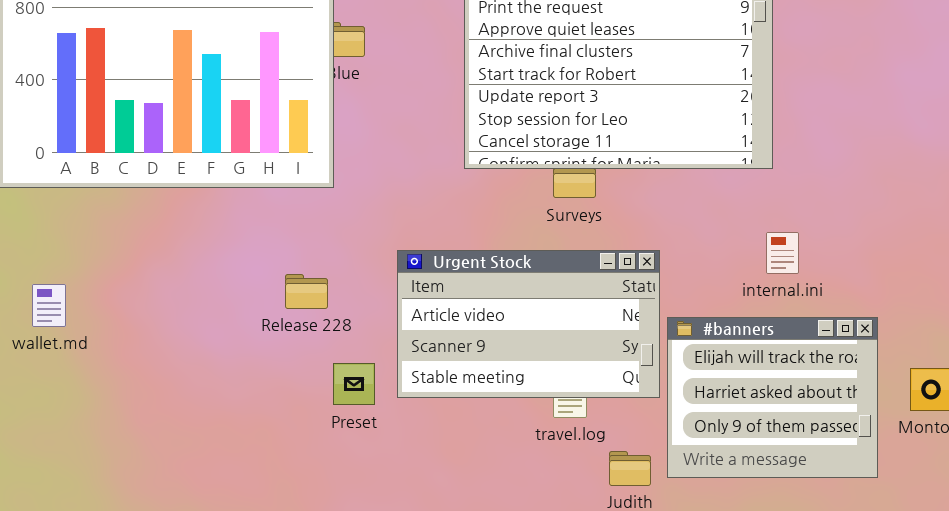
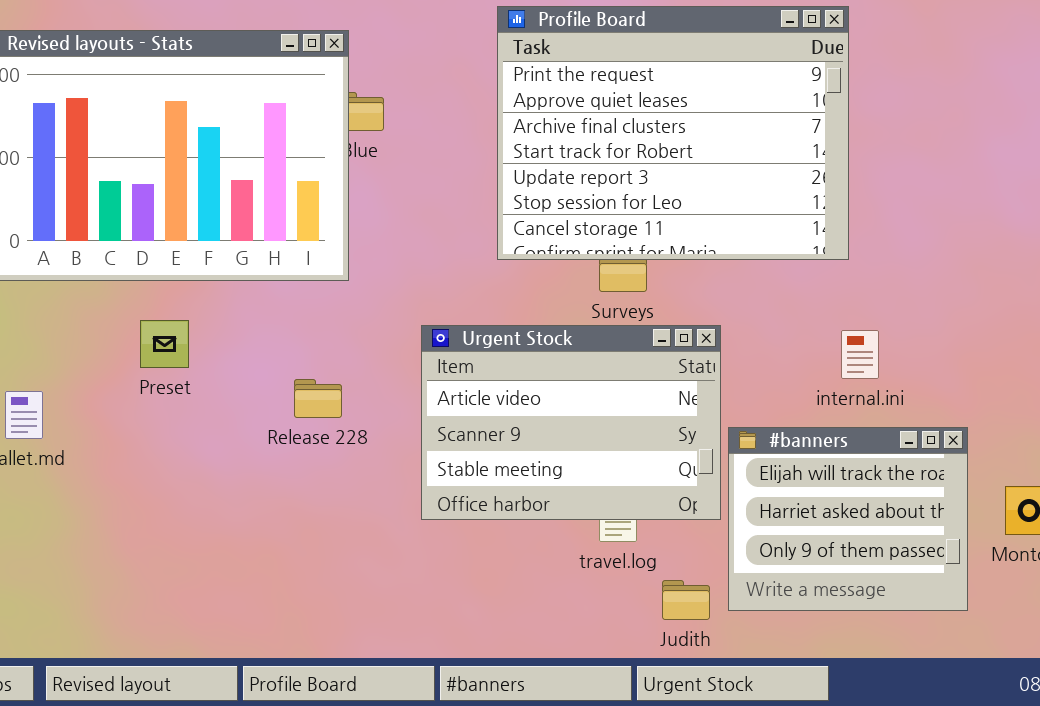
Urgent Stock: [397,250,660,398] -> [421,325,721,520], resized
Preset: [333,363,375,405] -> [140,320,189,368], moved

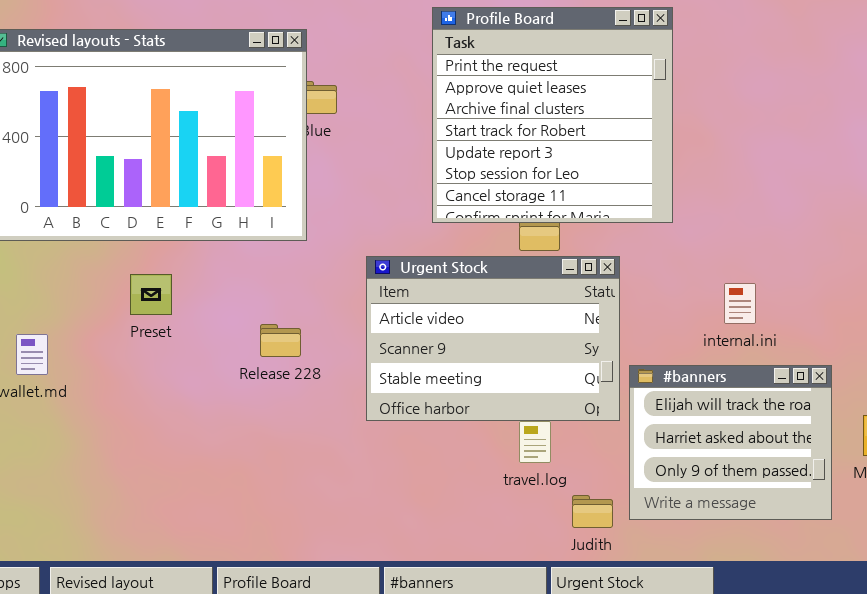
Profile Board: [497,6,849,260] -> [432,7,673,223], resized
Urgent Stock: [421,325,721,520] -> [366,256,620,421], moved

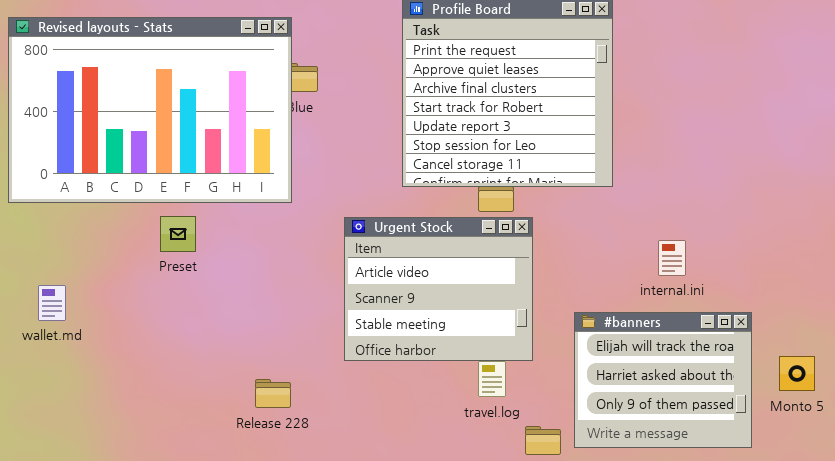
Urgent Stock: [366,256,620,421] -> [344,217,533,361], resized
Preset: [130,274,172,315] -> [160,216,196,252], moved
Release 228: [260,324,301,357] -> [255,379,291,408], moved

